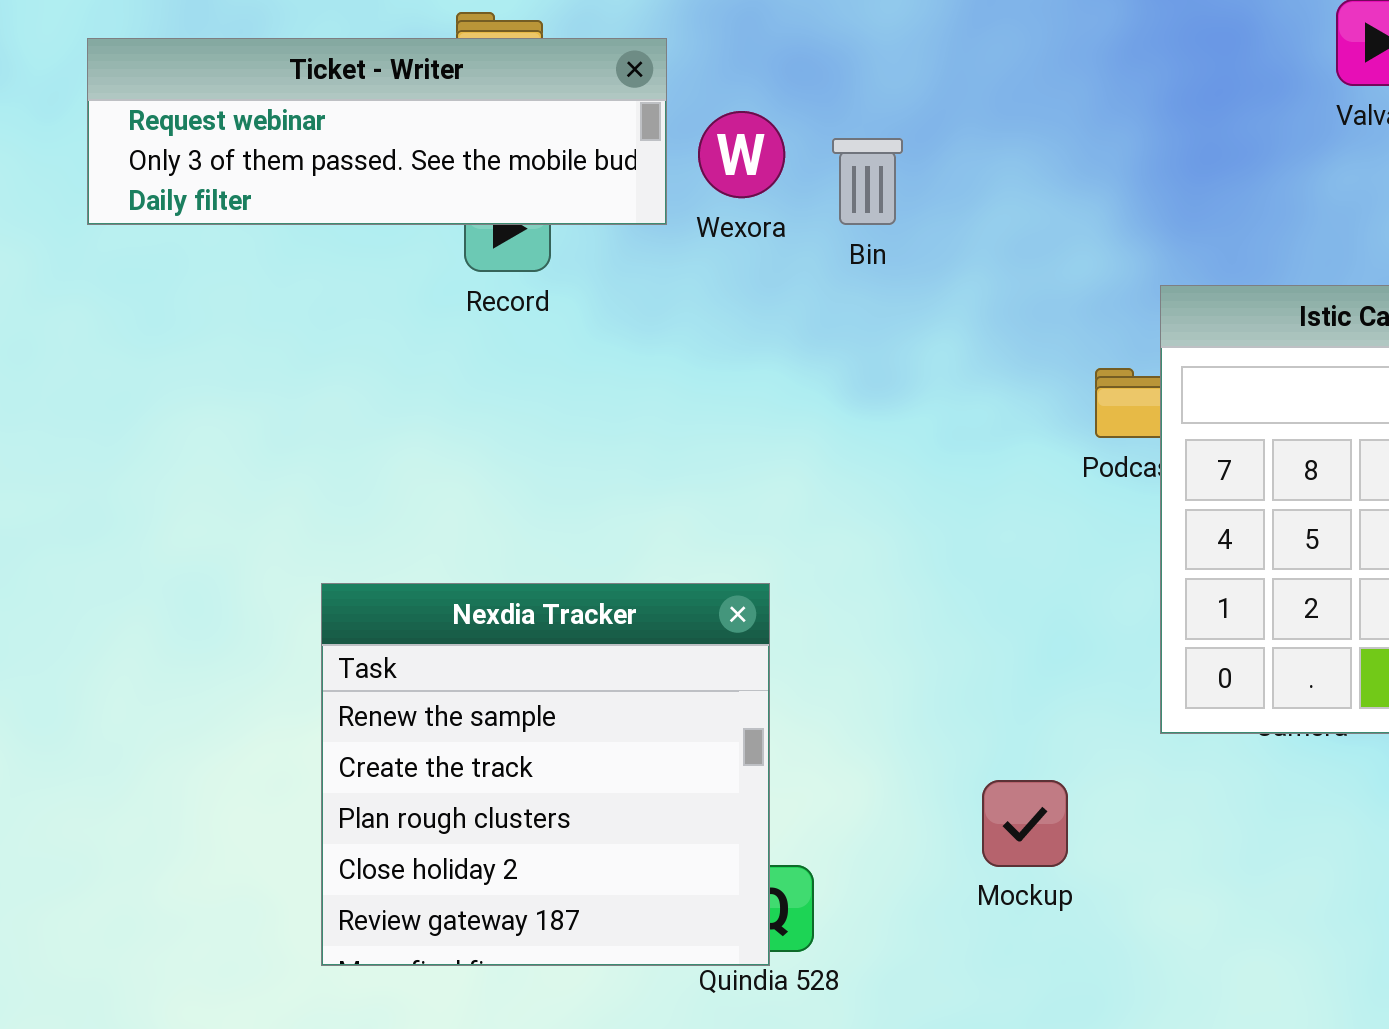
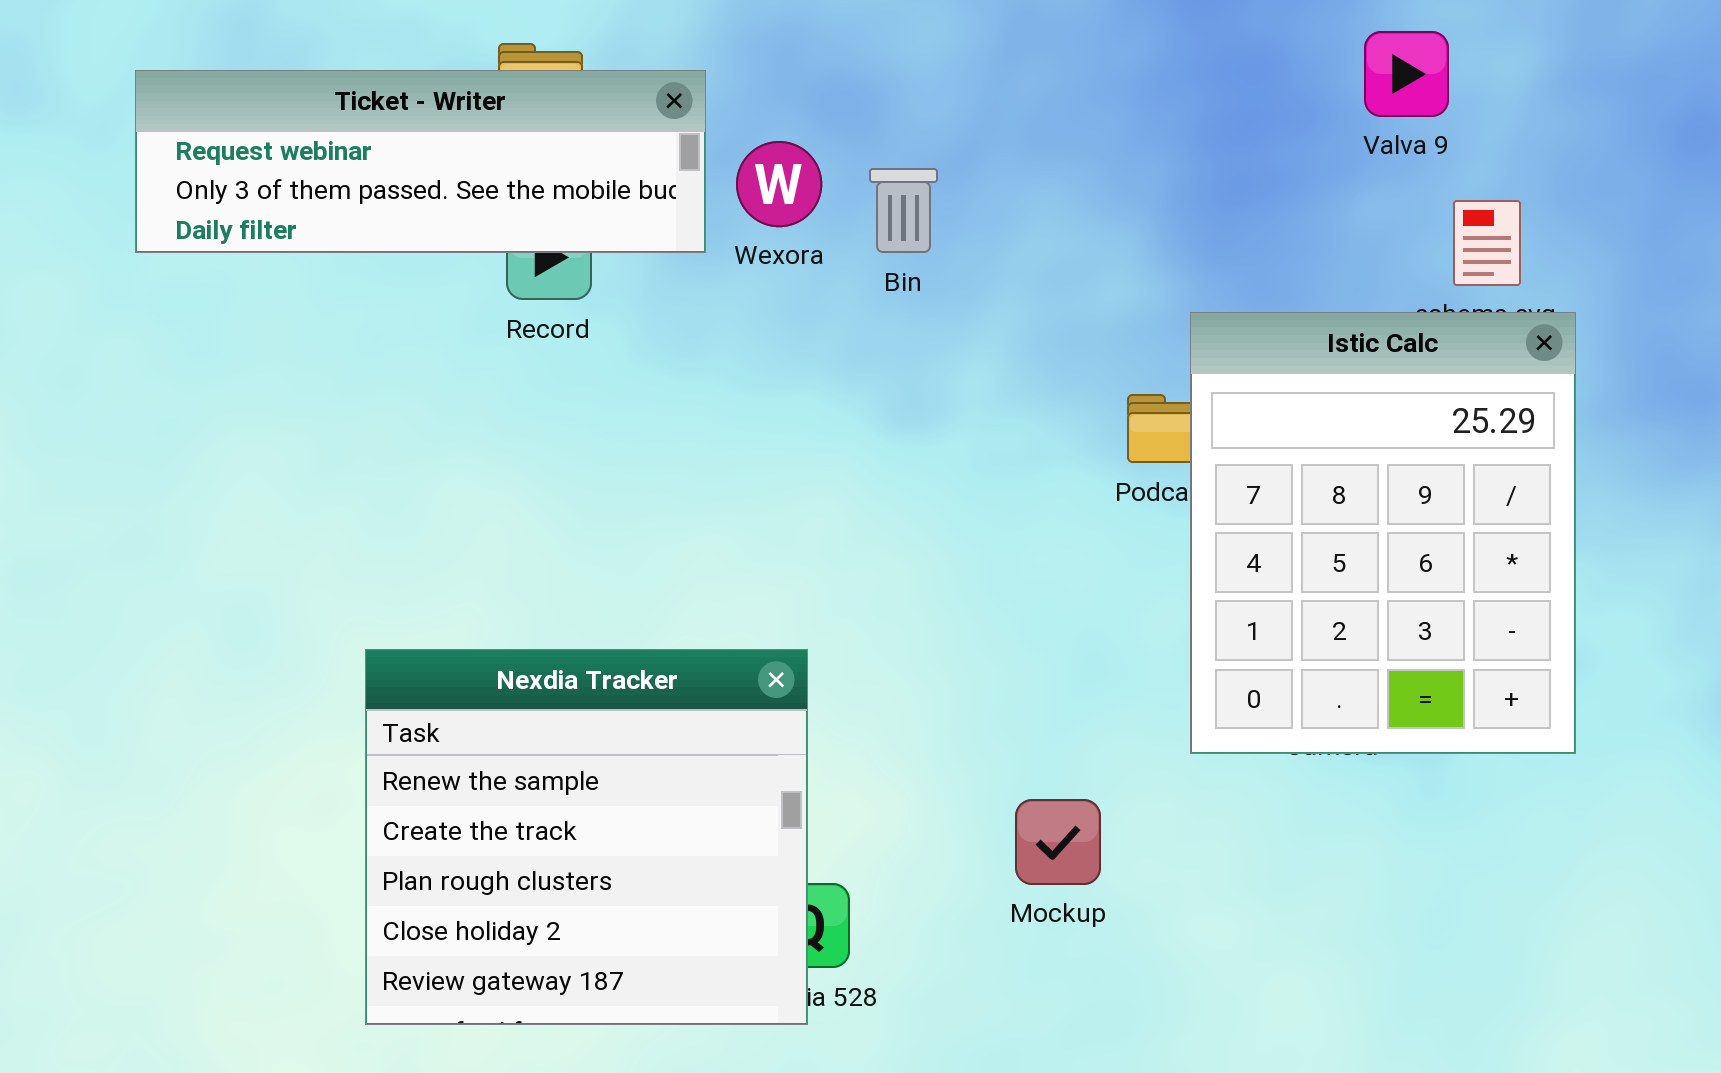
Nexdia Tracker: [321,583,770,966] -> [365,649,808,1025], moved

